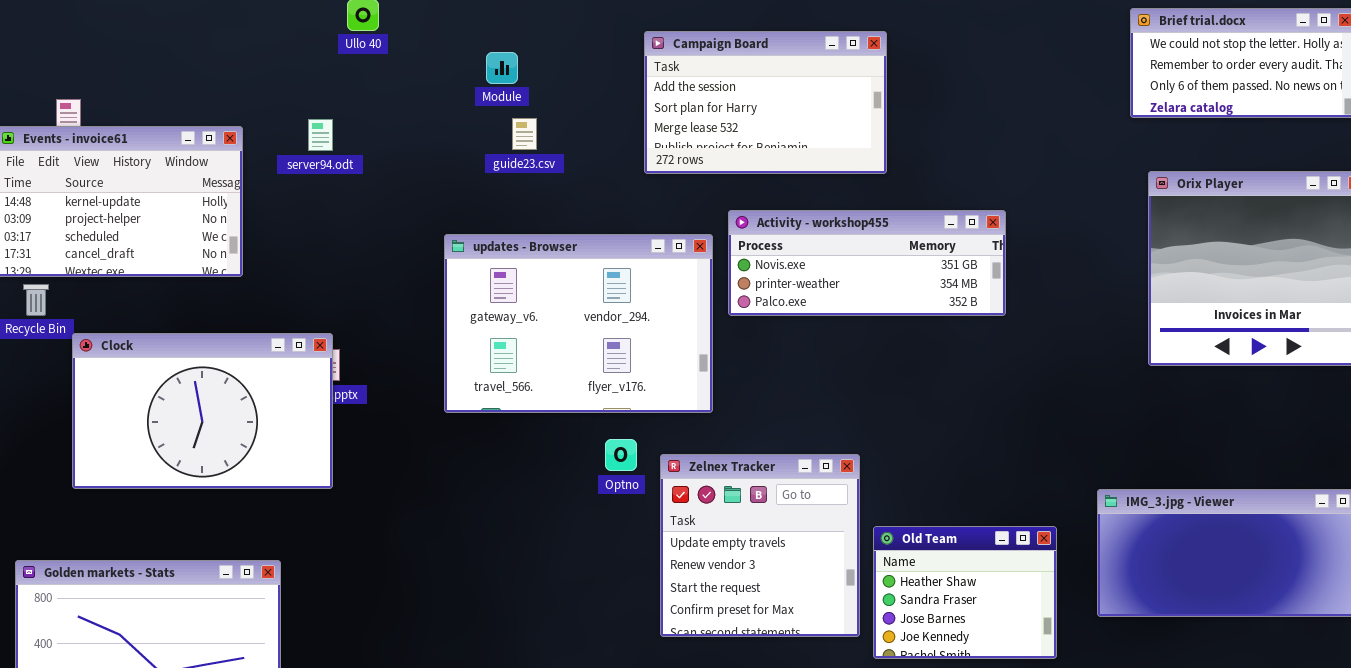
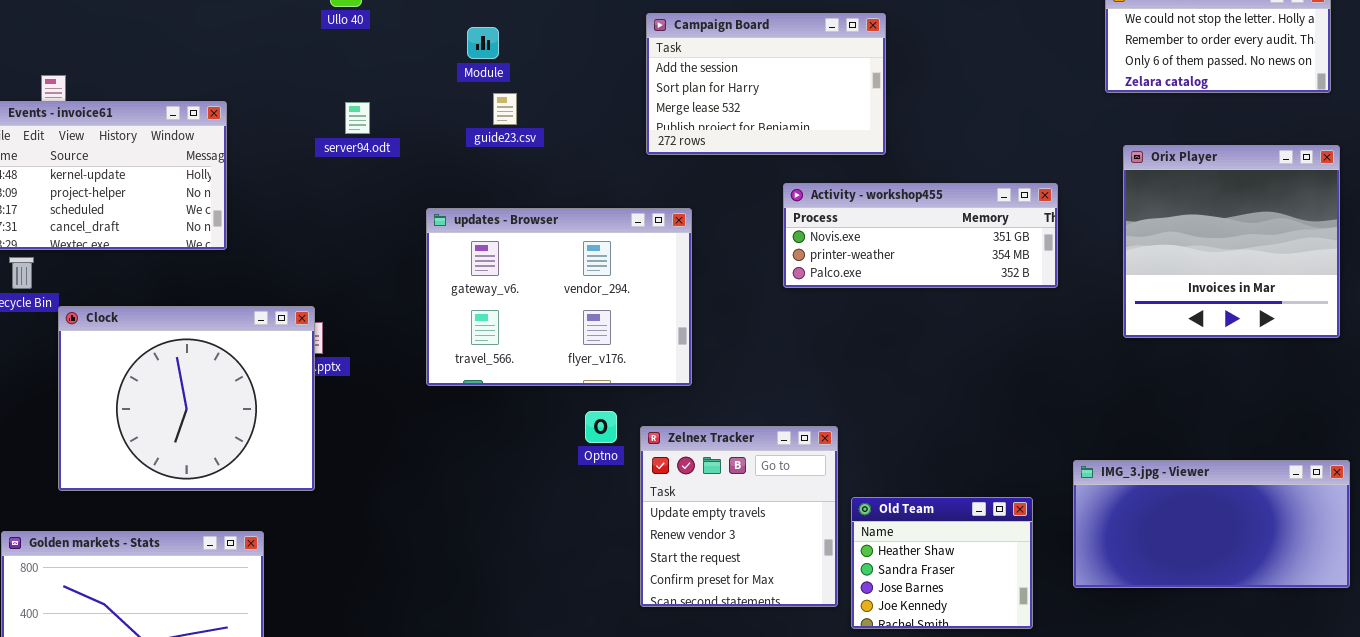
Campaign Board: [644,31,887,174] -> [646,13,886,155], moved
server94.odt: [308,119,333,151] -> [345,102,370,134], moved
Activity - workshop455: [728,210,1006,316] -> [783,183,1058,288], moved
Clock: [72,333,333,489] -> [58,306,315,491], resized

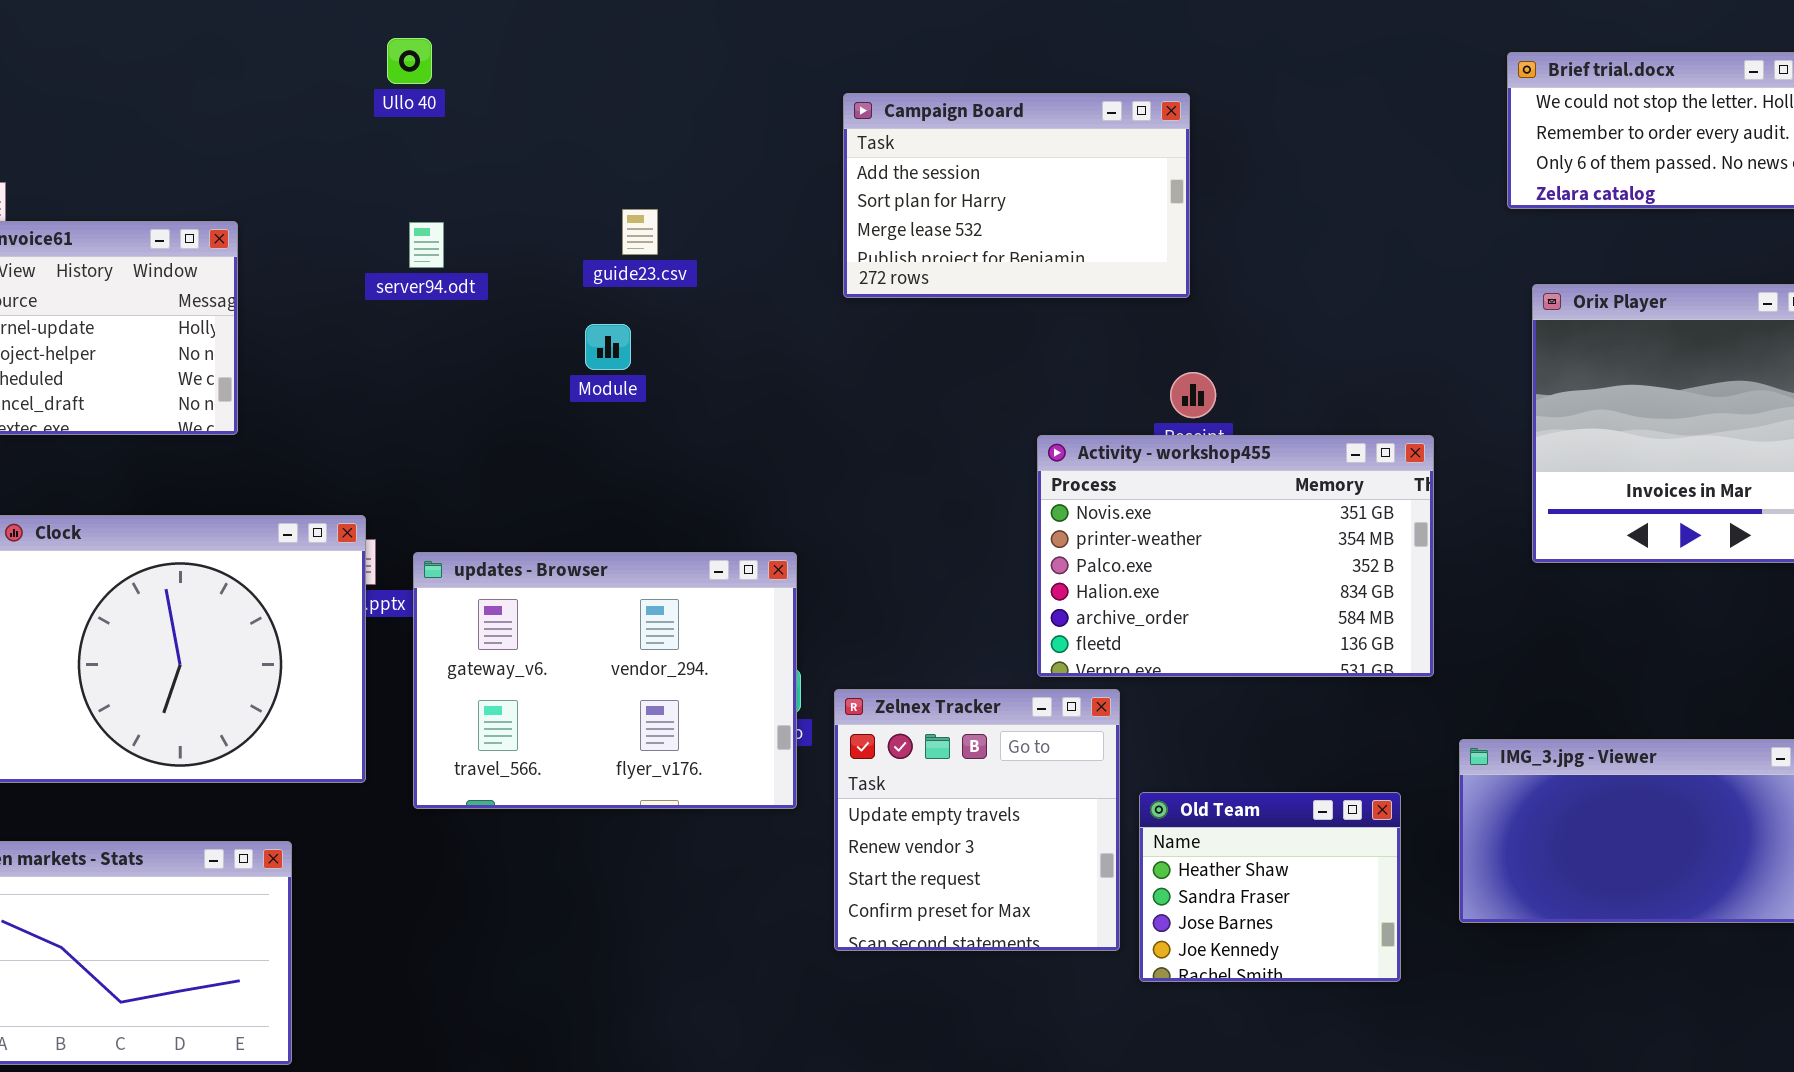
Module: [467,27,499,59] -> [585,324,631,370], moved
Activity - workshop455: [783,183,1058,288] -> [1037,435,1434,677], moved, resized
updates - Browser: [426,208,692,386] -> [413,552,797,809], moved

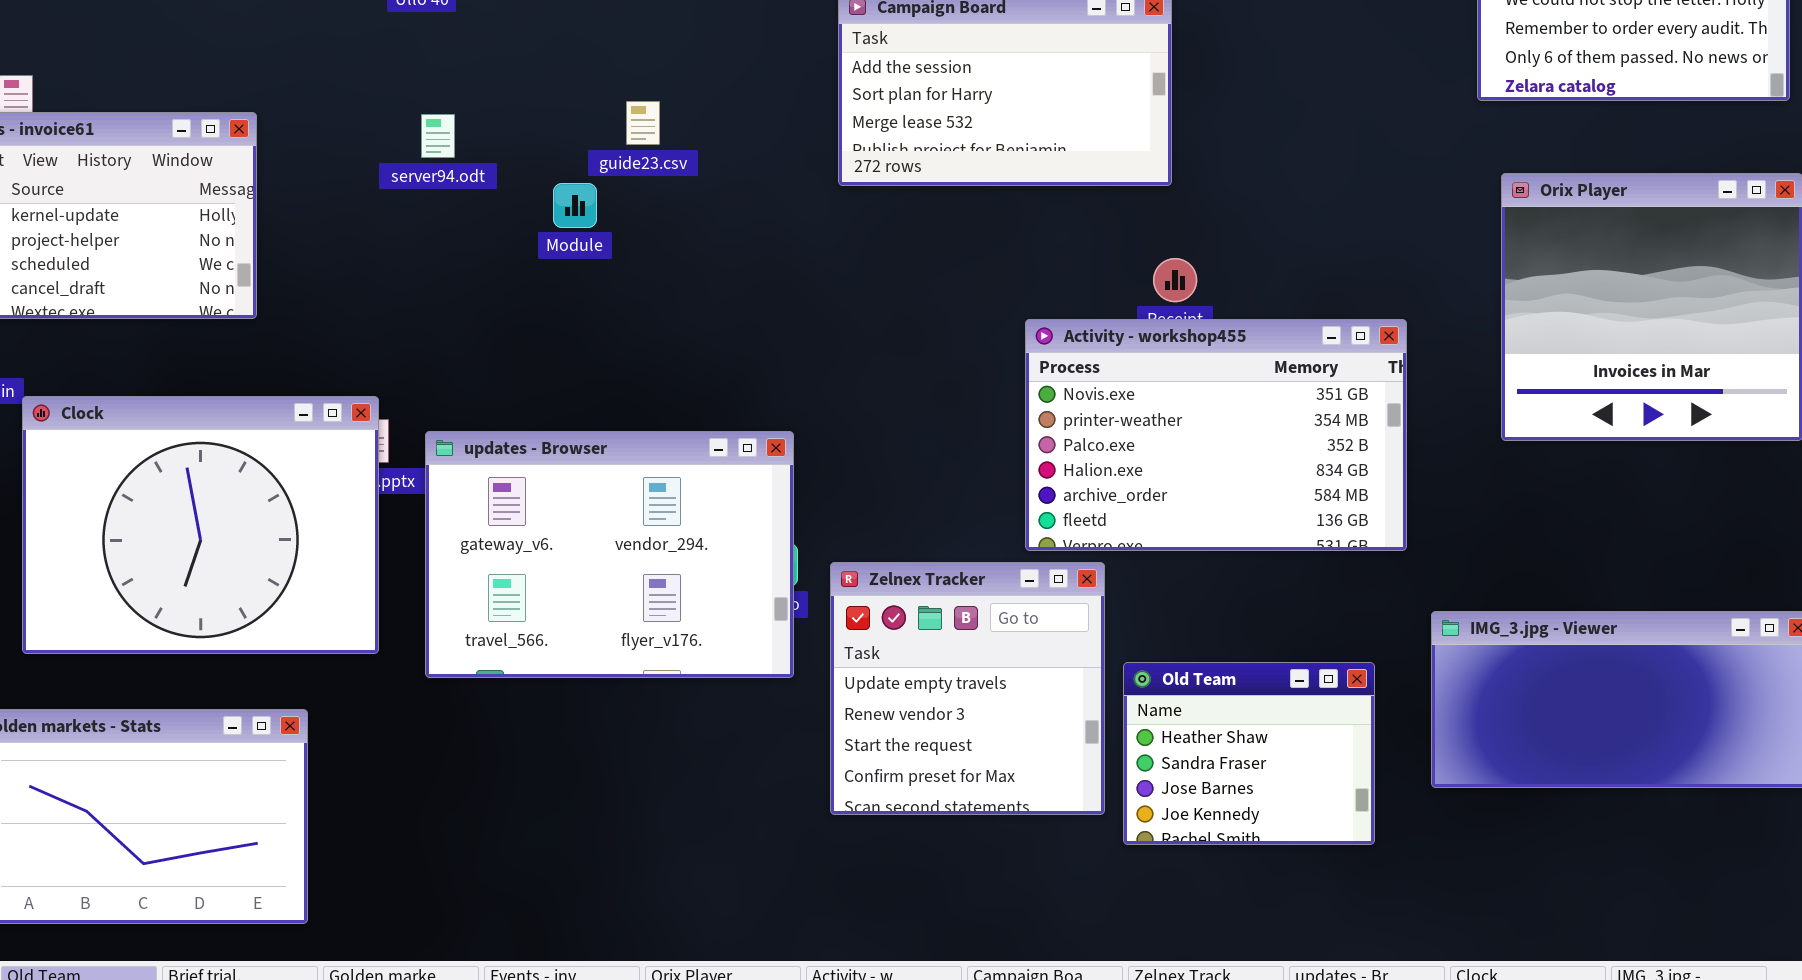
Module: [585,324,631,370] -> [553,183,597,228], moved

